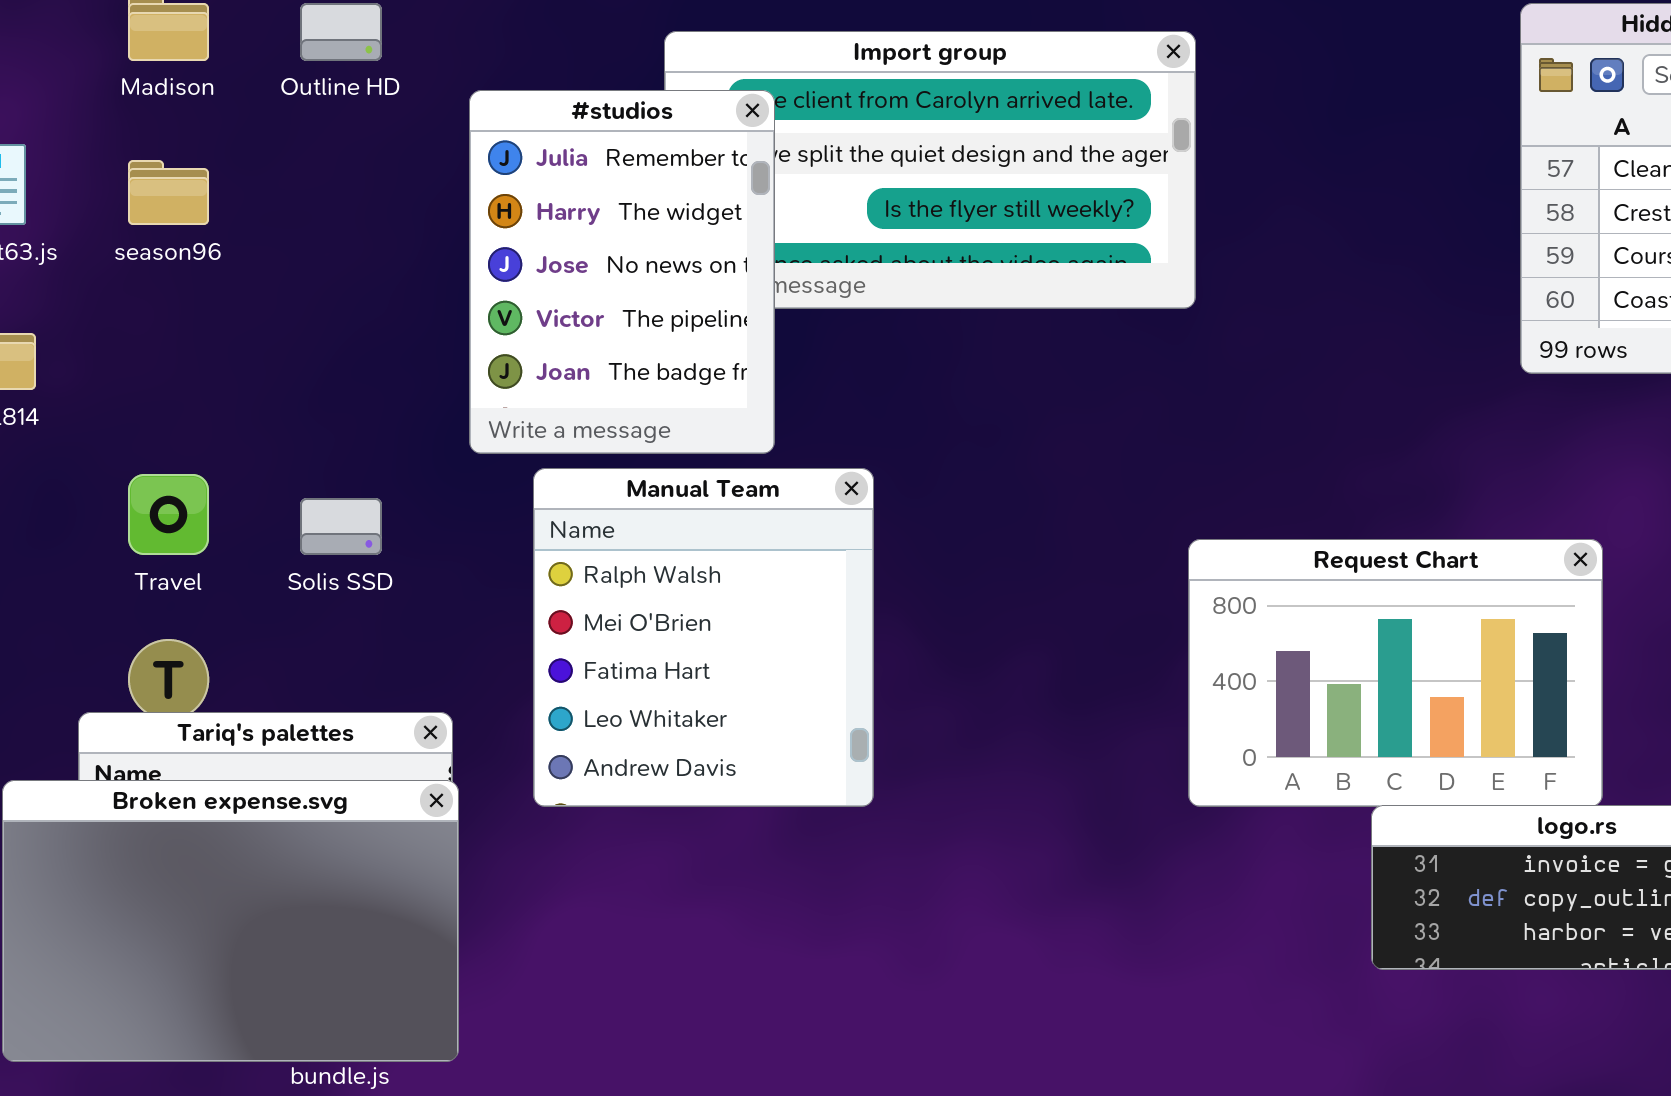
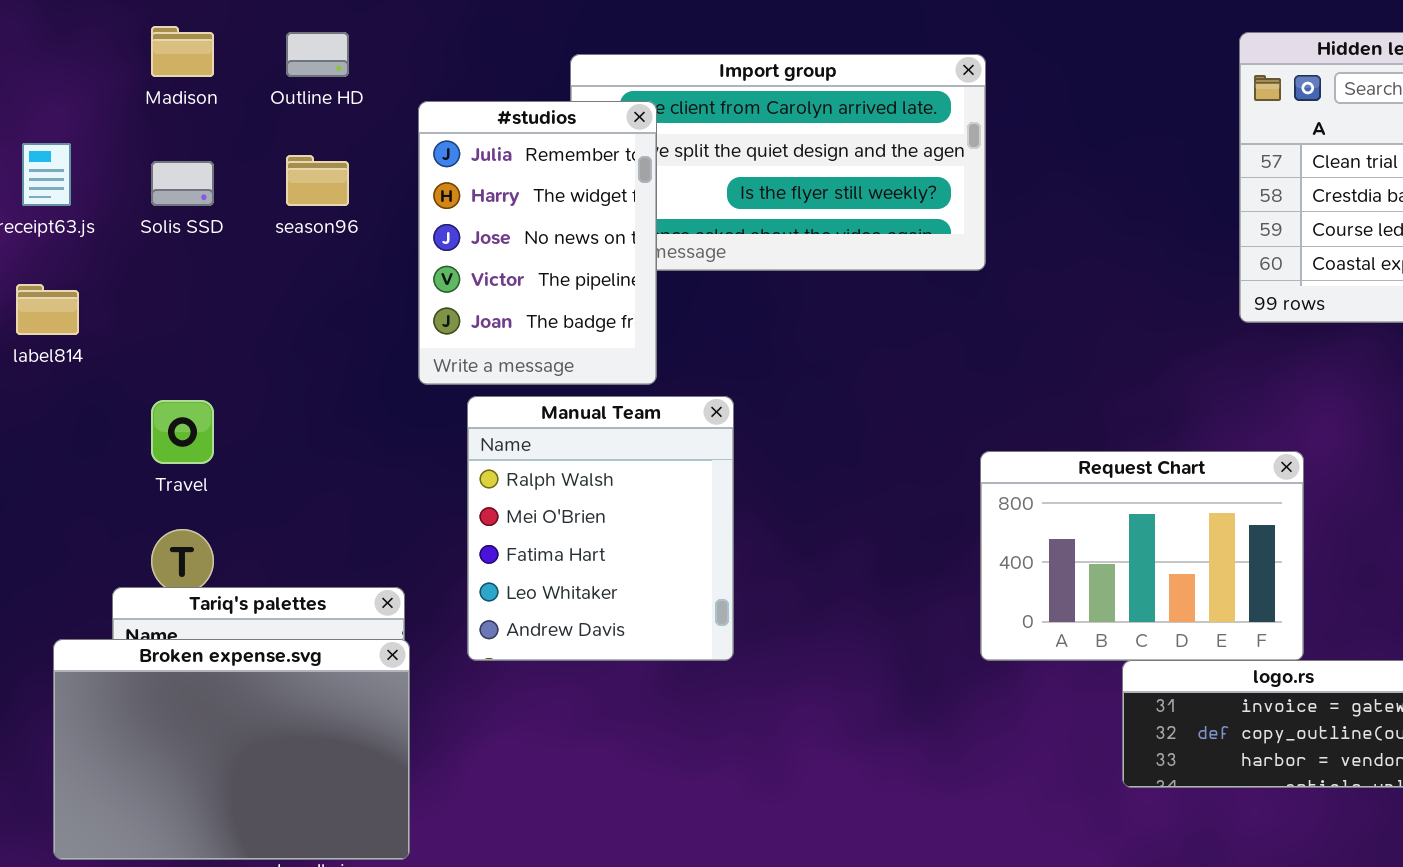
season96: [128,160,209,225] -> [286,155,349,206], moved
Solis SSD: [300,498,382,555] -> [151,161,214,206], moved

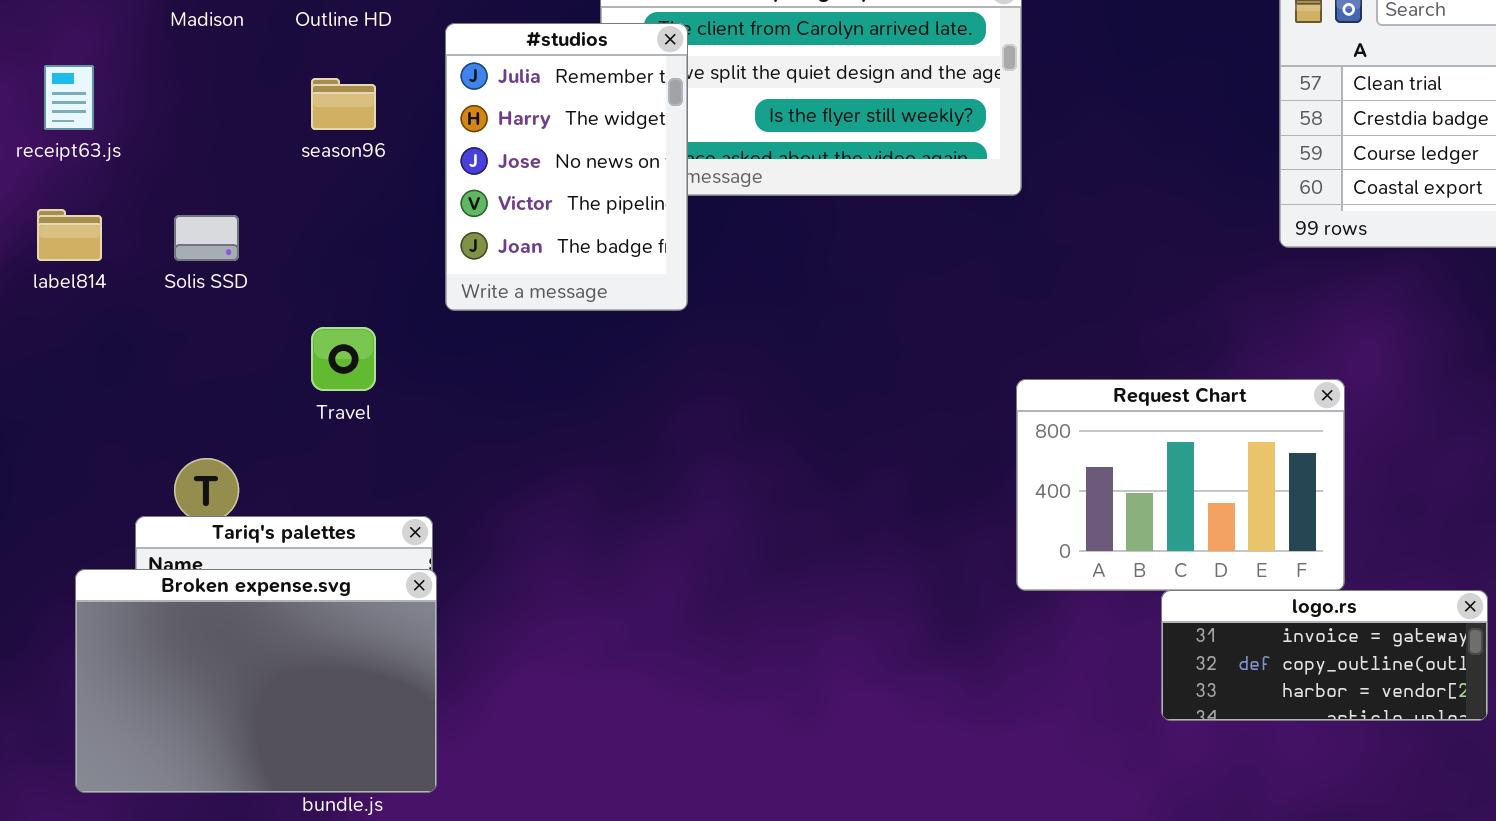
Solis SSD: [151,161,214,206] -> [174,215,239,261], moved
Manual Team: [467,396,734,661] -> none, closed
Travel: [151,400,214,464] -> [311,327,376,391], moved

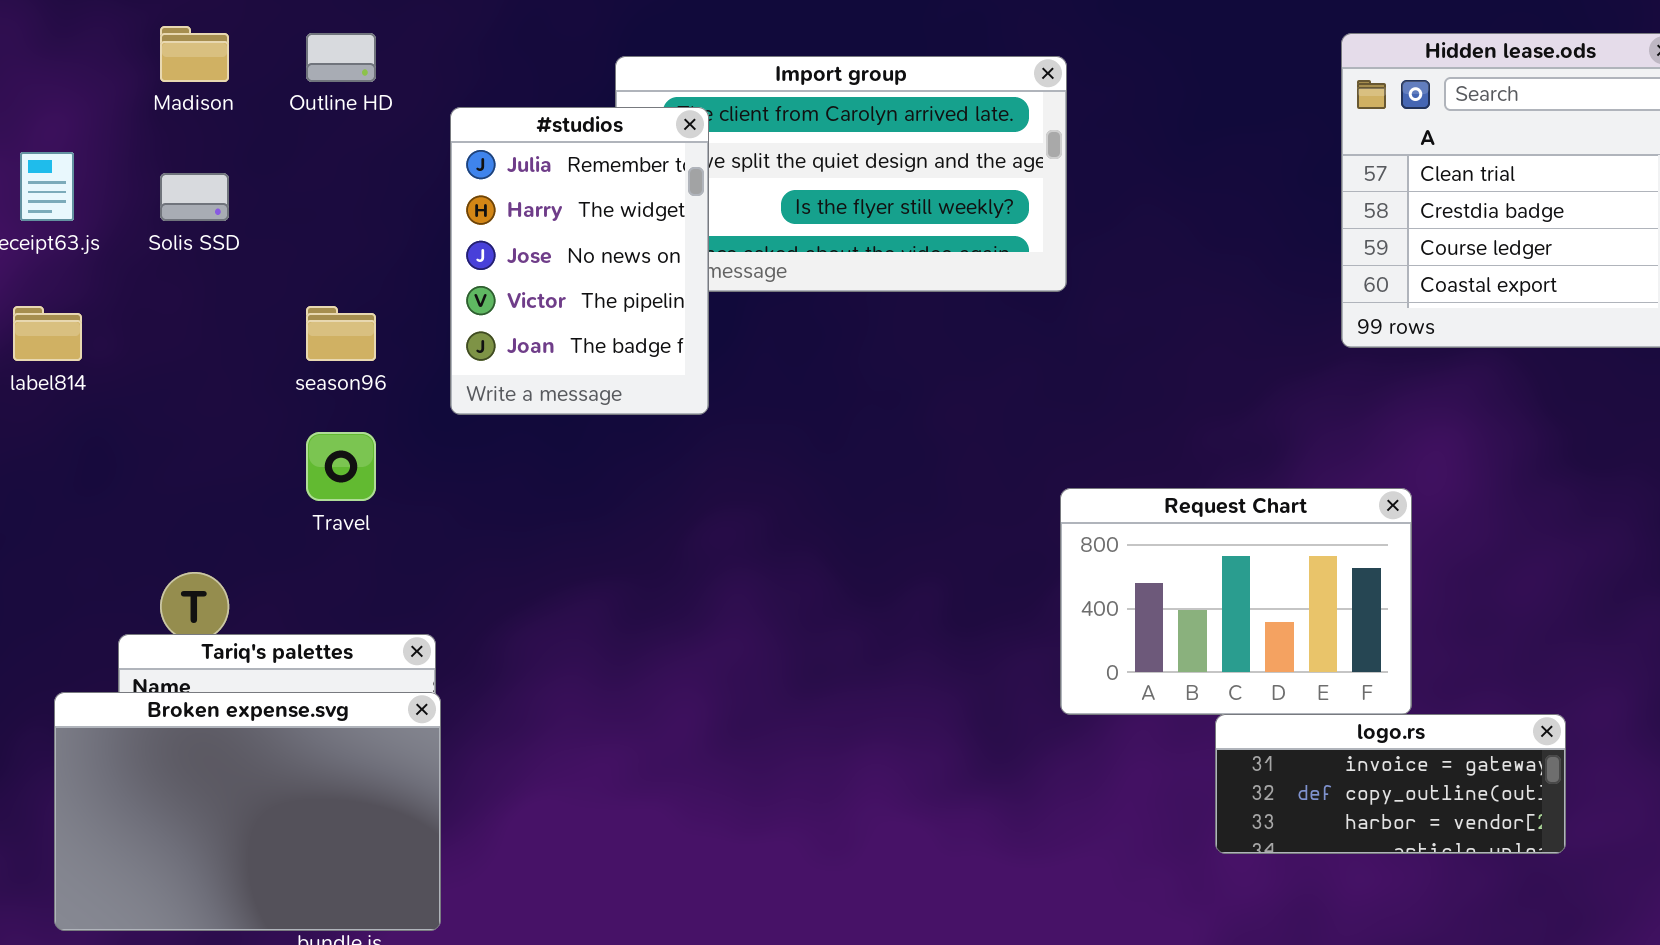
season96: [311,78,376,130] -> [306,306,376,361], moved
Solis SSD: [174,215,239,261] -> [160,173,229,221], moved

